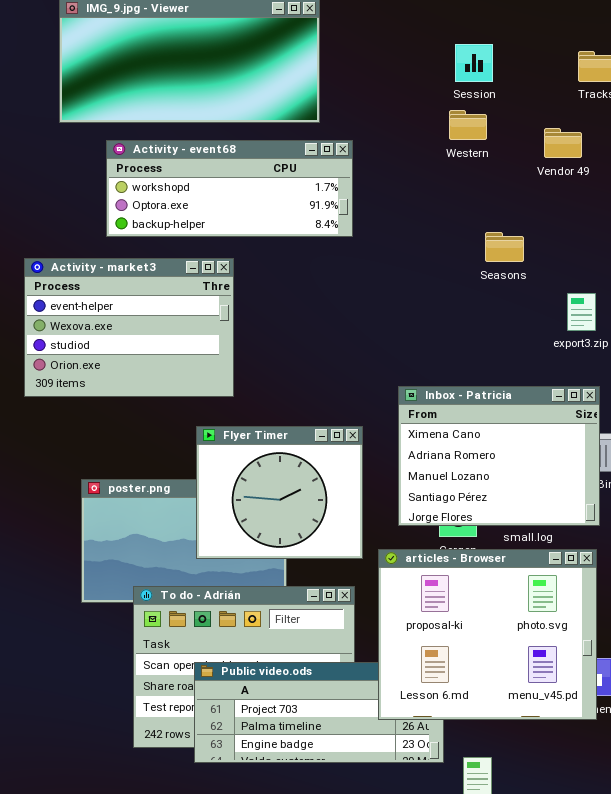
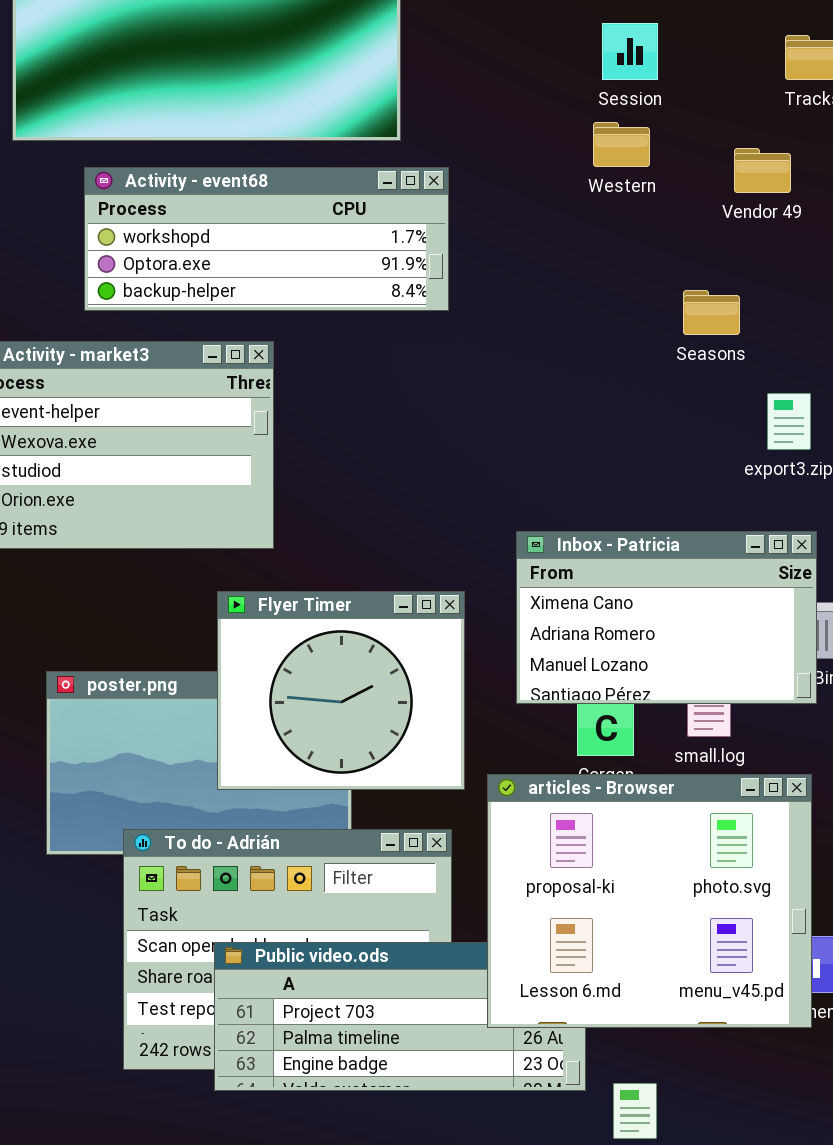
Seasons: [485,232,524,262] -> [683,290,740,335], moved
Inbox - Patricia: [398,386,600,526] -> [516,531,817,704], resized

